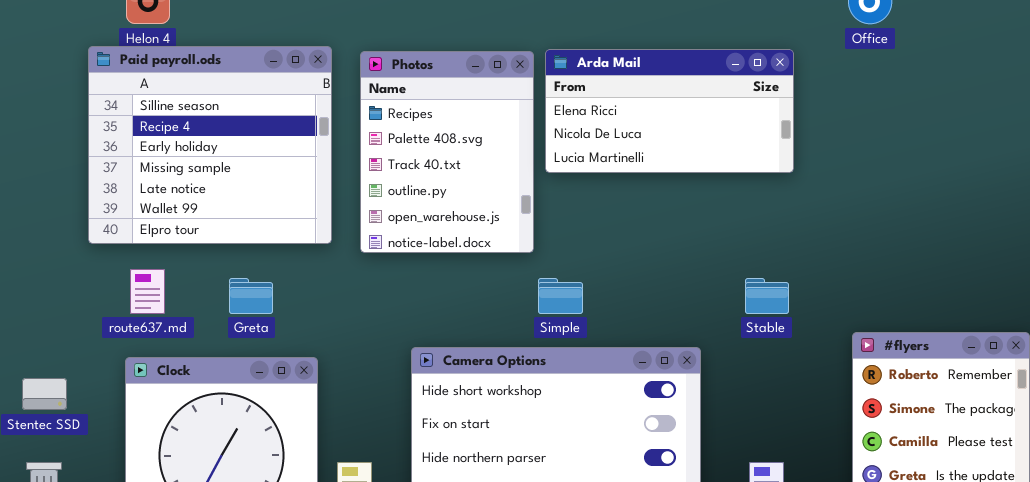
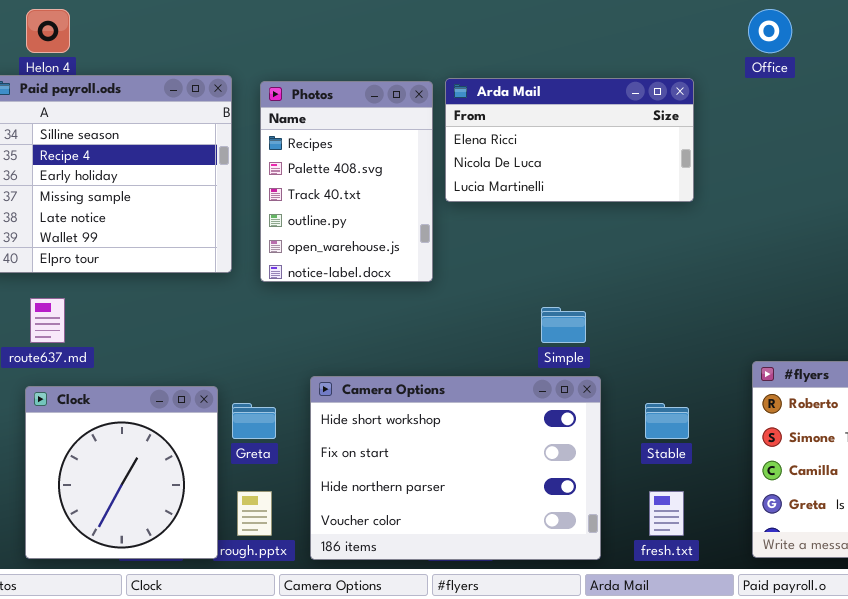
Greta: [229,278,273,314] -> [232,403,276,439], moved
Simple: [538,278,583,314] -> [541,307,586,343], moved
Stable: [745,278,789,314] -> [645,403,689,439], moved

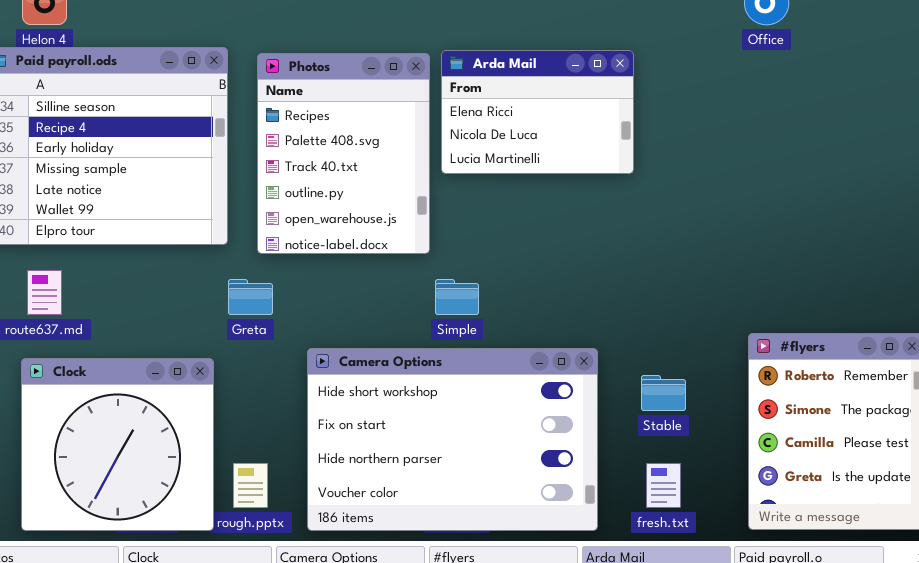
Arda Mail: [445,78,694,202] -> [441,50,634,174], resized
Simple: [541,307,586,343] -> [435,279,479,315], moved
Greta: [232,403,276,439] -> [228,279,273,315], moved

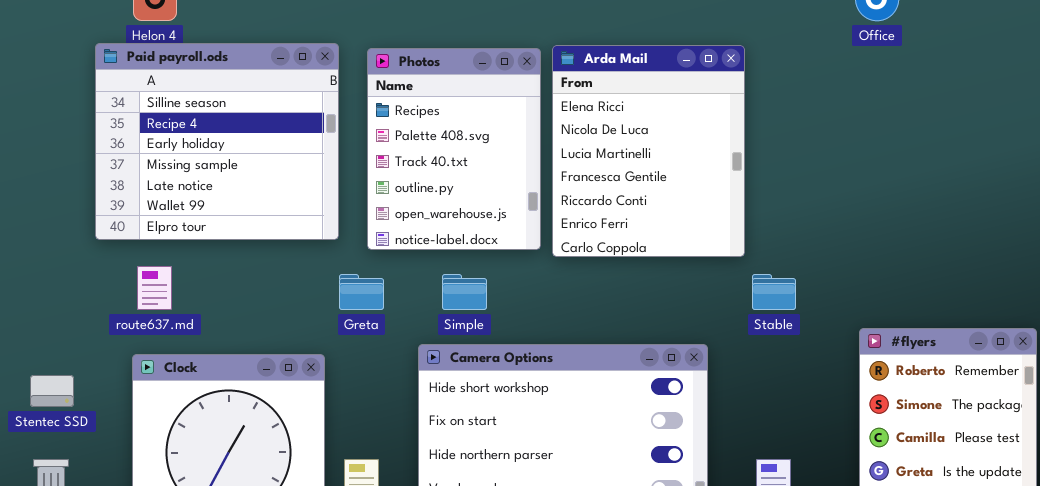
Arda Mail: [441,50,634,174] -> [552,45,745,257], resized
Simple: [435,279,479,315] -> [442,274,487,310], moved
Stable: [641,375,686,411] -> [752,274,796,310], moved

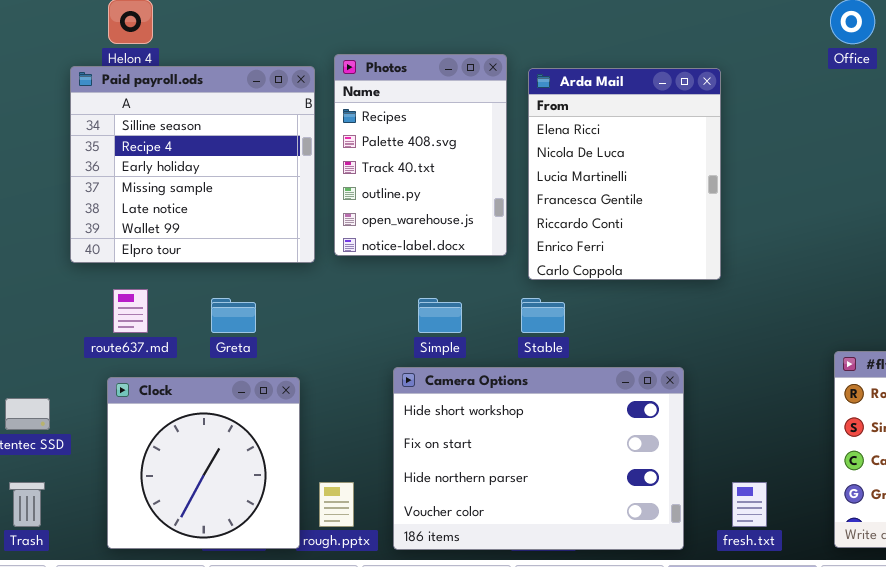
Photos: [367,48,541,250] -> [334,54,507,256], moved
Greta: [339,274,384,310] -> [211,298,256,333], moved
Stable: [752,274,796,310] -> [521,298,565,333], moved

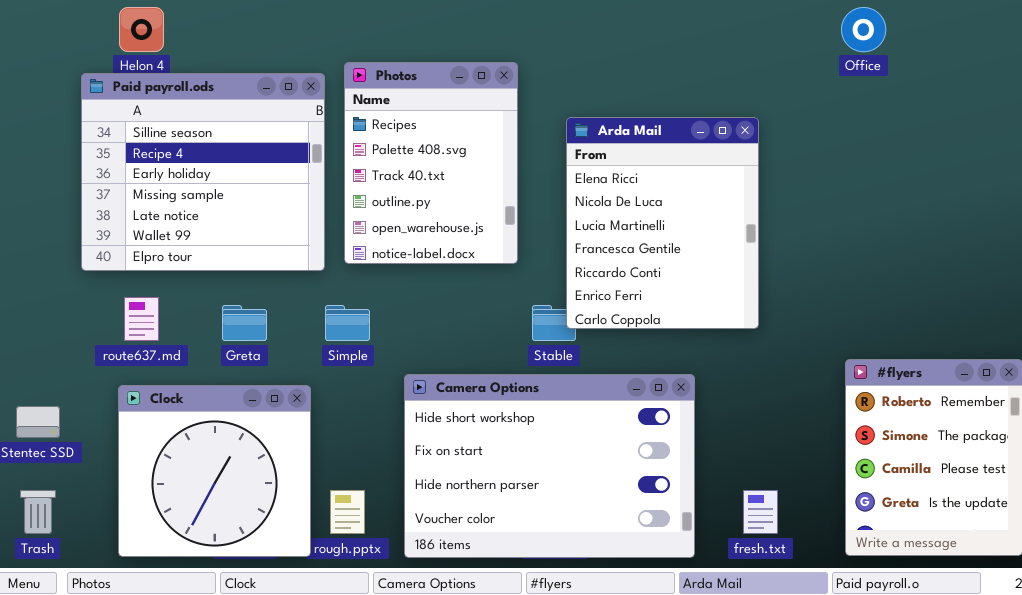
Arda Mail: [528,68,721,280] -> [566,117,759,329], moved
Simple: [418,298,462,333] -> [325,305,370,341], moved

